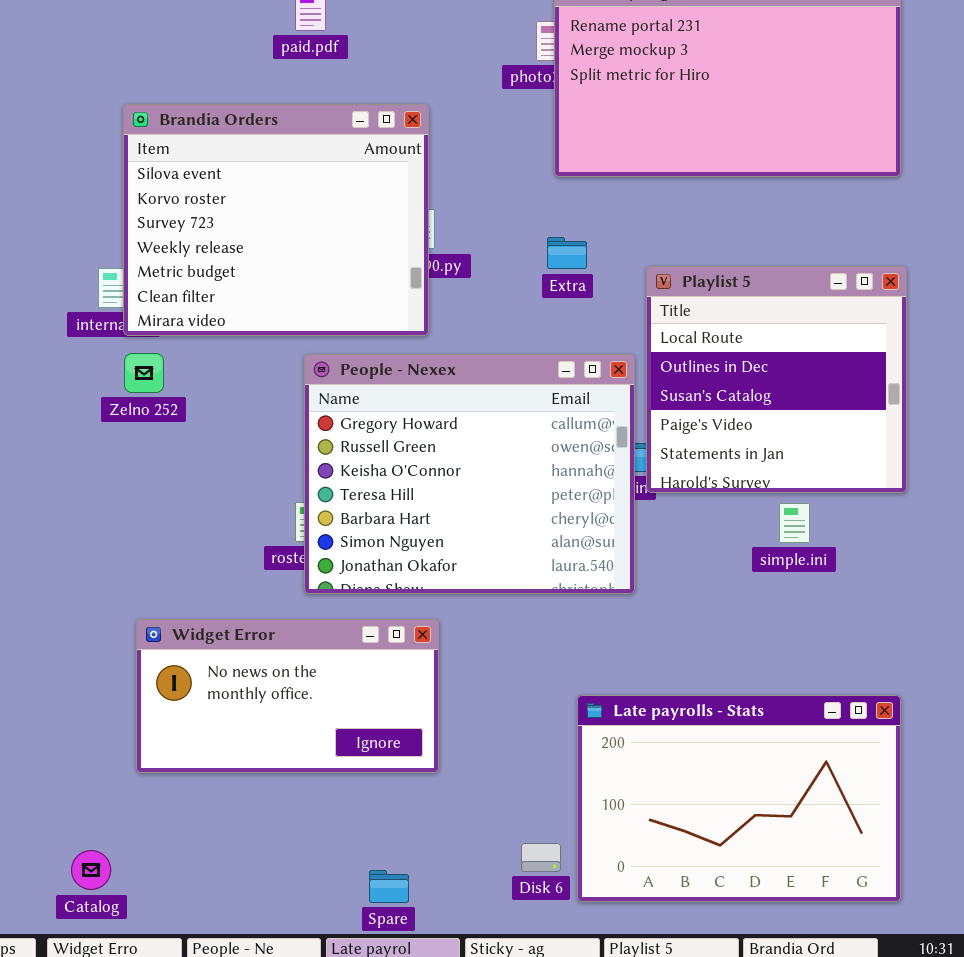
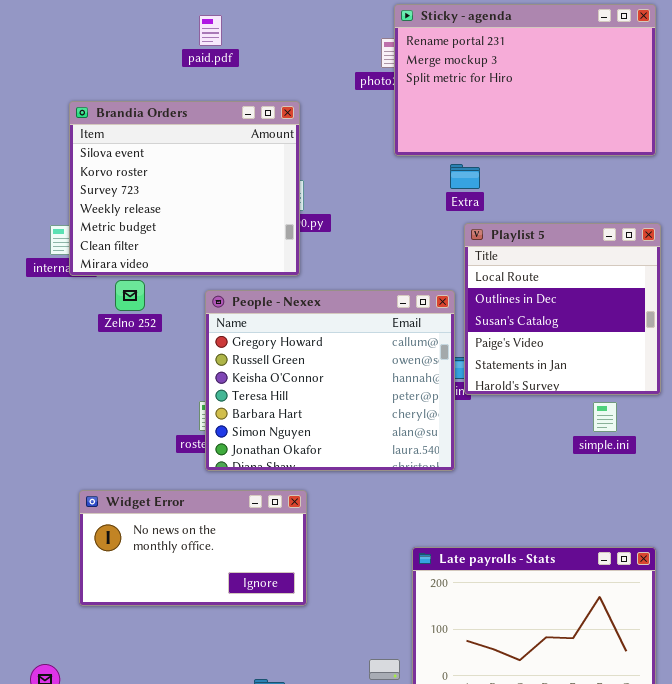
Extra: [547,237,587,269] -> [450,164,480,189], moved
Zelno 252: [124,353,164,393] -> [115,280,145,311], moved
simple.ini: [779,503,810,543] -> [593,402,617,432], moved

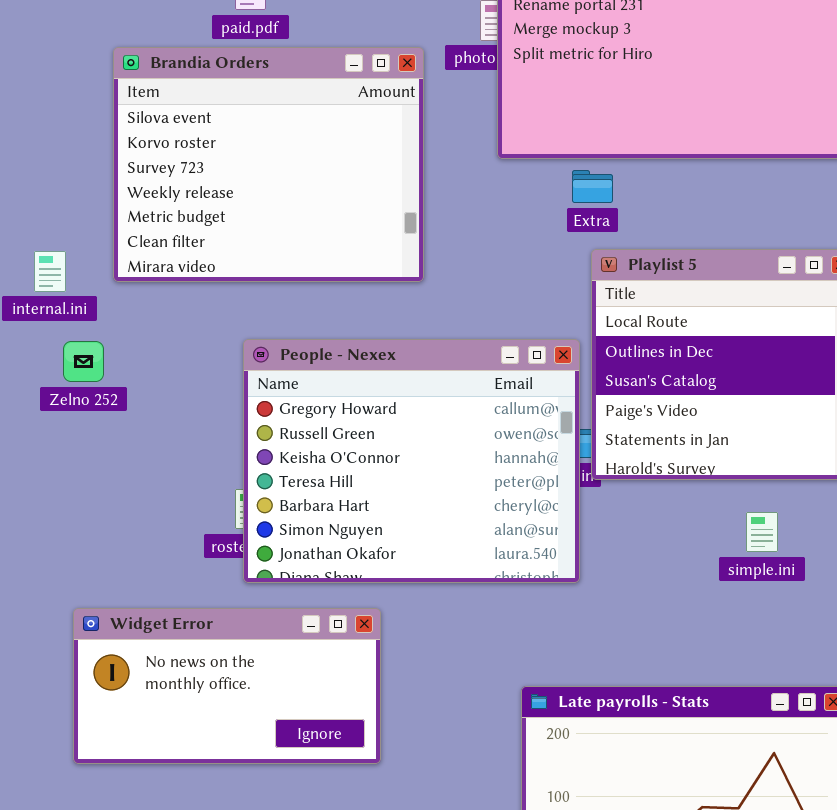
Brandia Orders: [69,101,300,276] -> [113,47,424,282], moved
Zelno 252: [115,280,145,311] -> [63,341,104,382], moved
simple.ini: [593,402,617,432] -> [746,512,778,552], moved

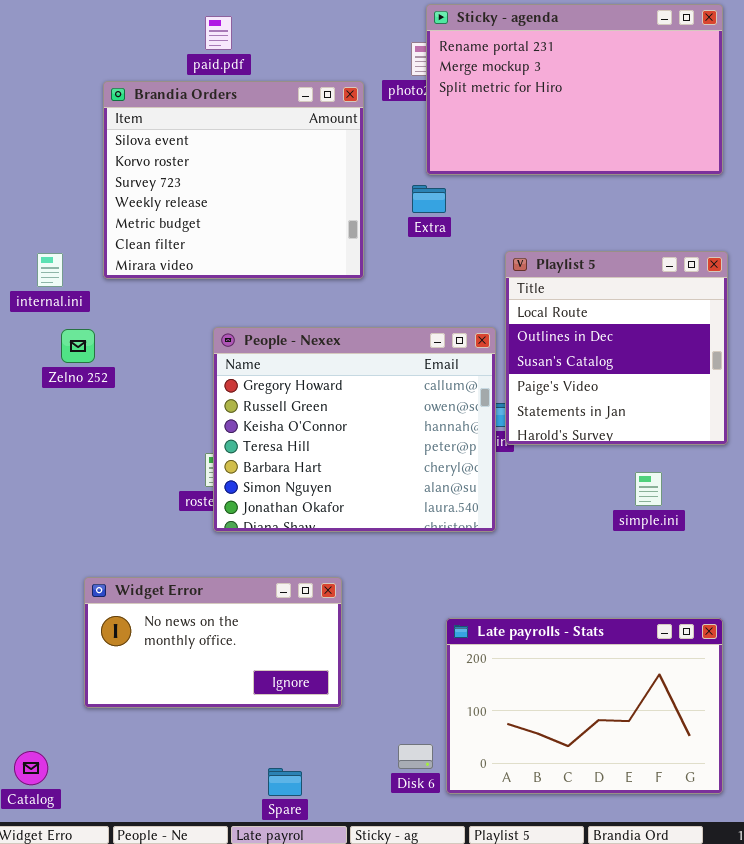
Extra: [572,170,613,203] -> [412,185,446,213], moved
Widget Error: [73,608,381,764] -> [84,577,342,708], moved

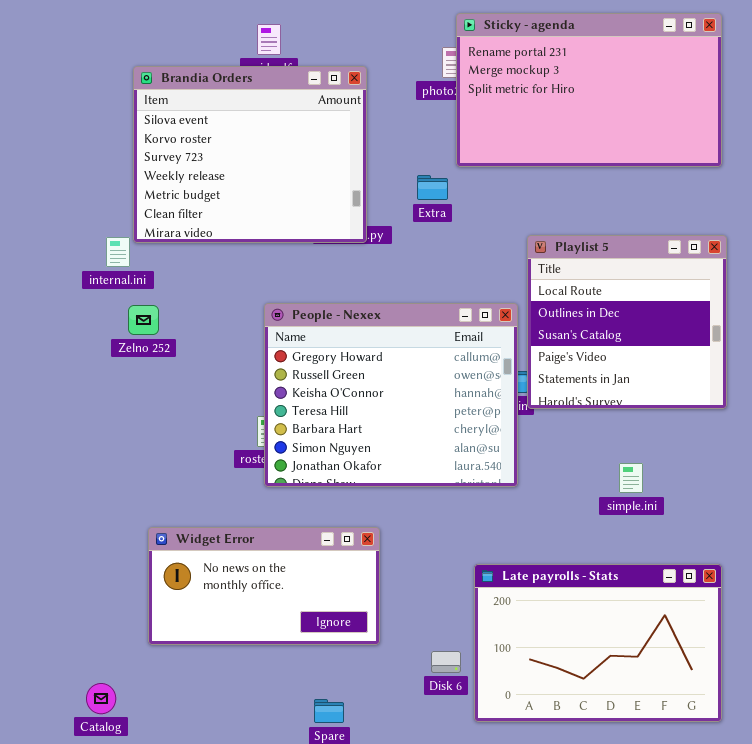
Brandia Orders: [103,81,364,279] -> [133,66,367,243], moved
Extra: [412,185,446,213] -> [417,175,448,200], moved
simple.ini: [635,472,662,506] -> [619,463,643,493], moved
Disk 6: [398,744,433,769] -> [431,651,461,673], moved

